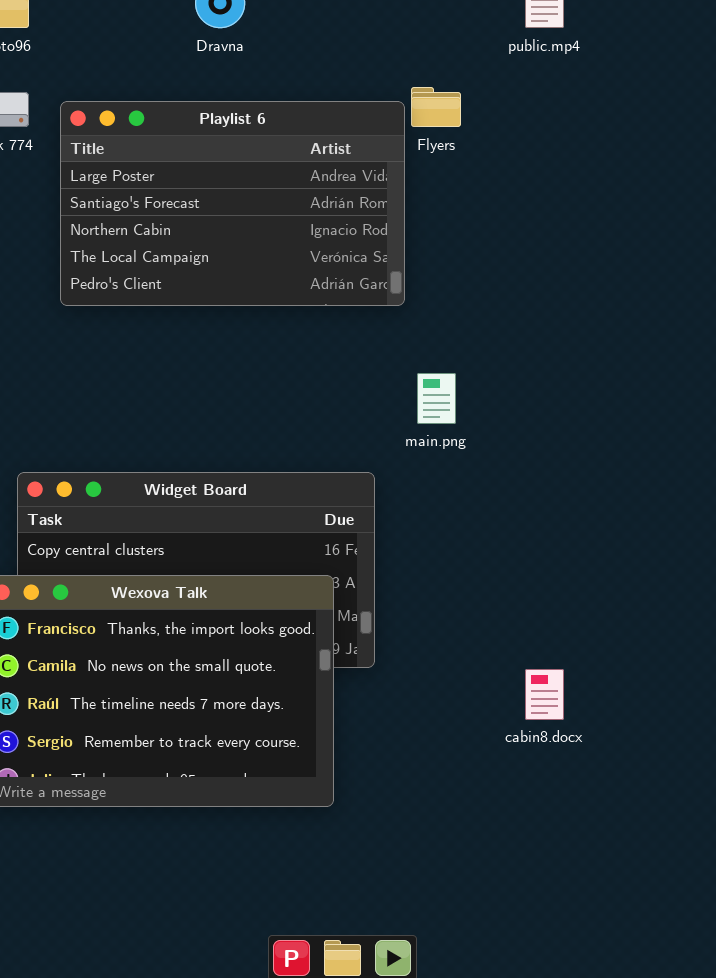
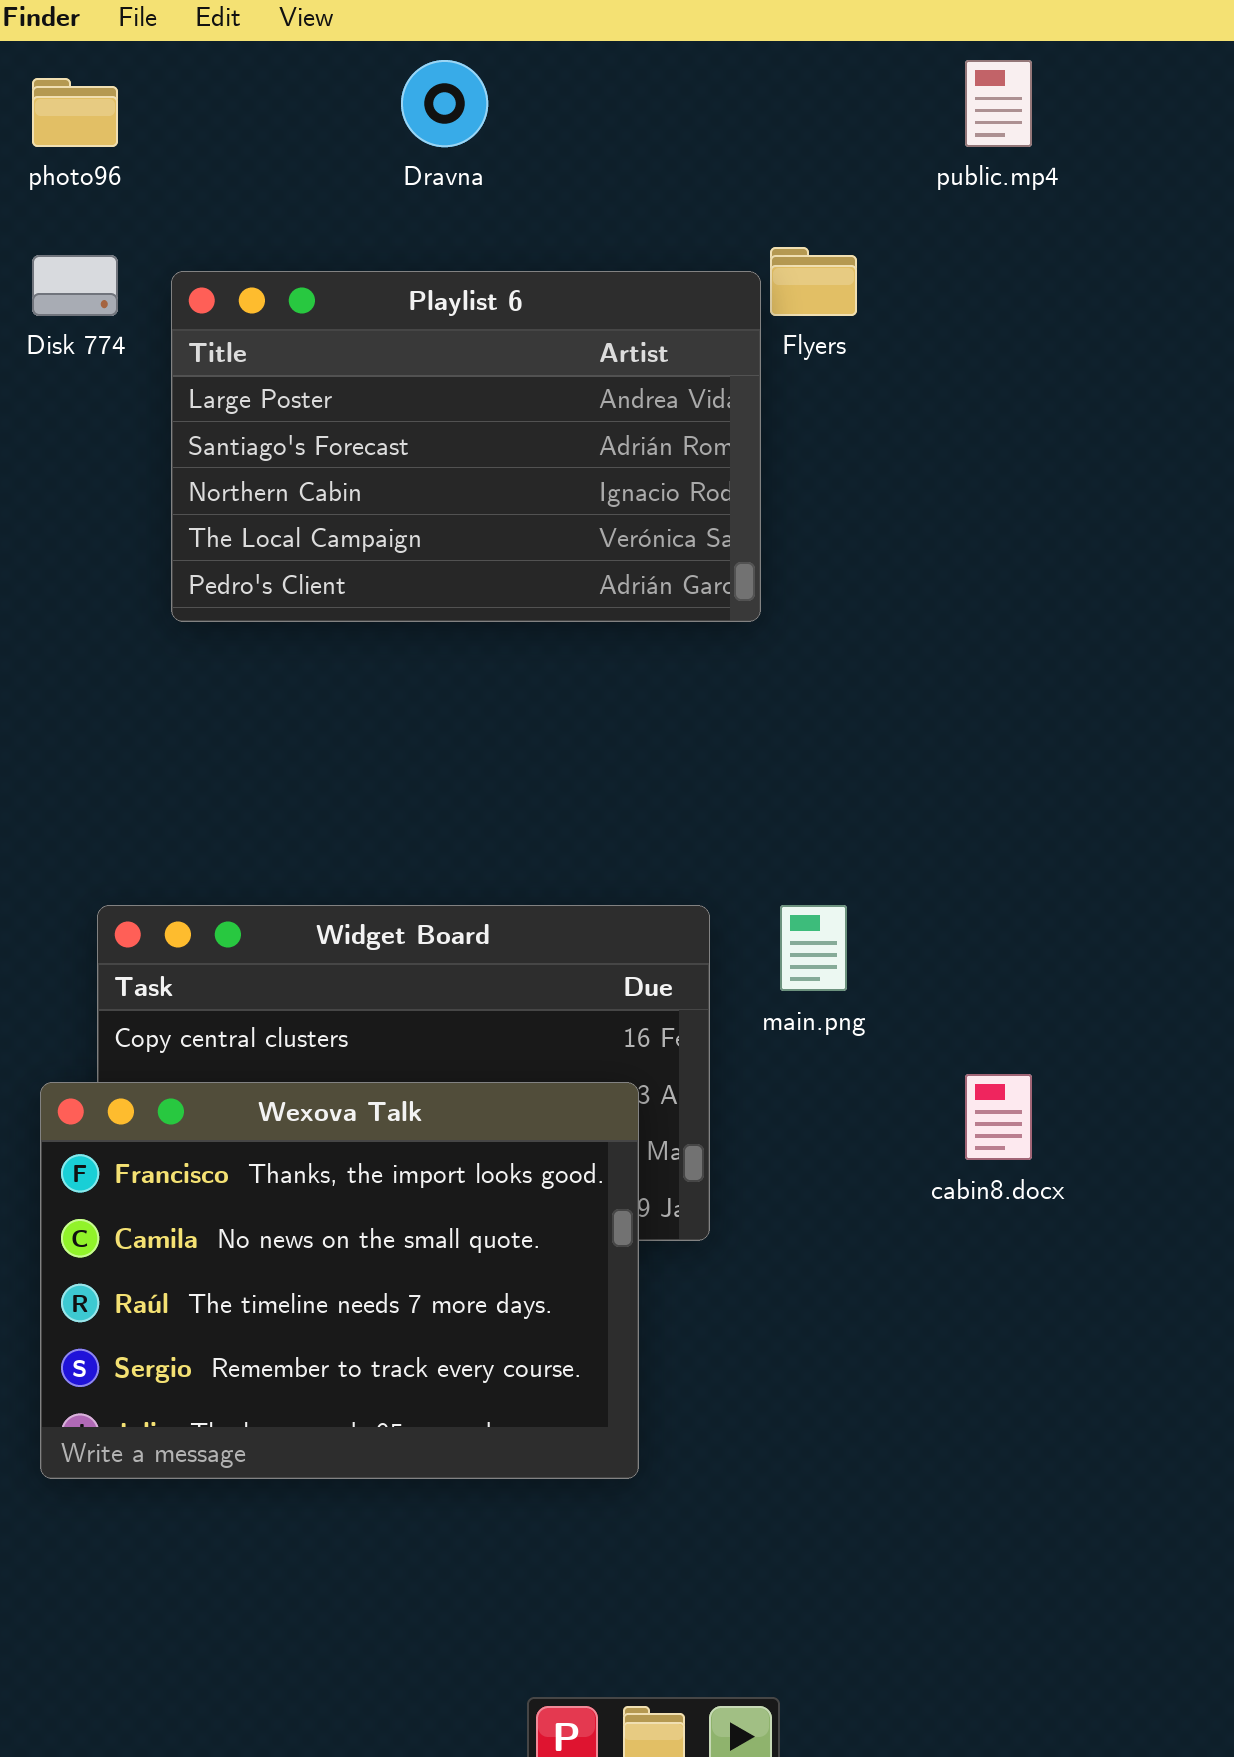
main.png: [417,373,456,424] -> [780,905,847,991], moved
cabin8.docx: [525,669,564,720] -> [965,1074,1032,1160], moved

